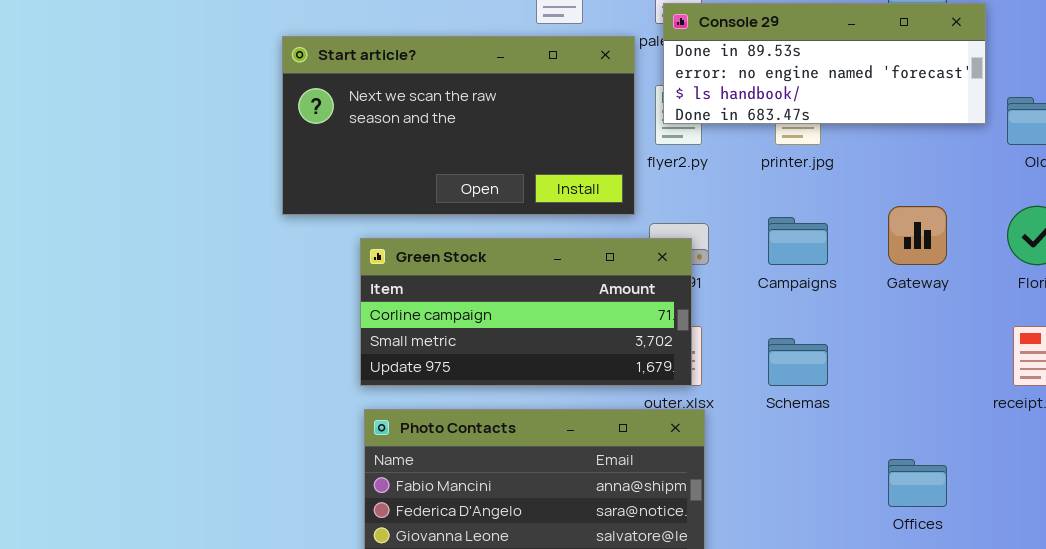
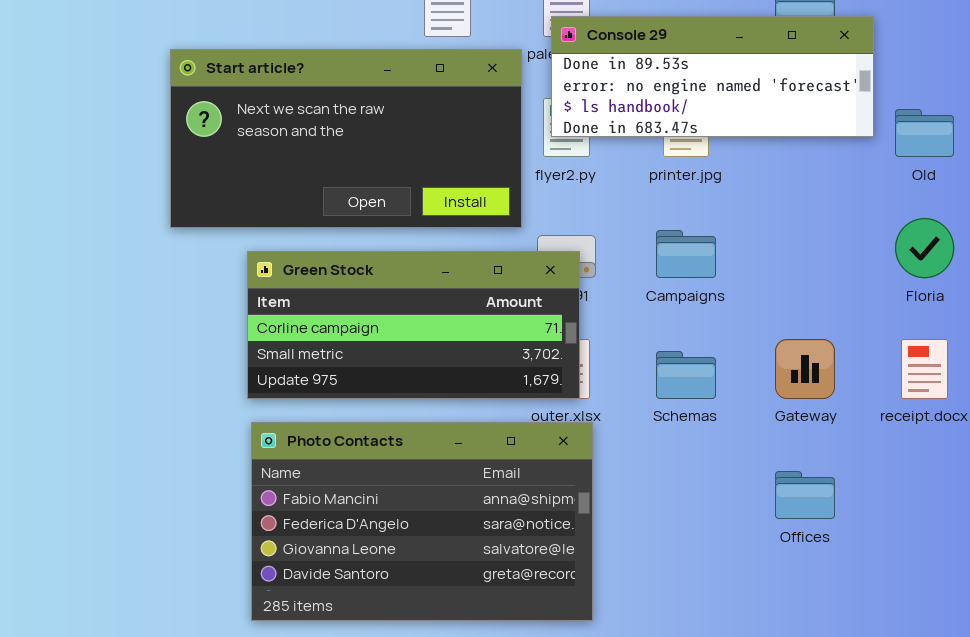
Gateway: [888,206,947,265] -> [775,339,835,399], moved

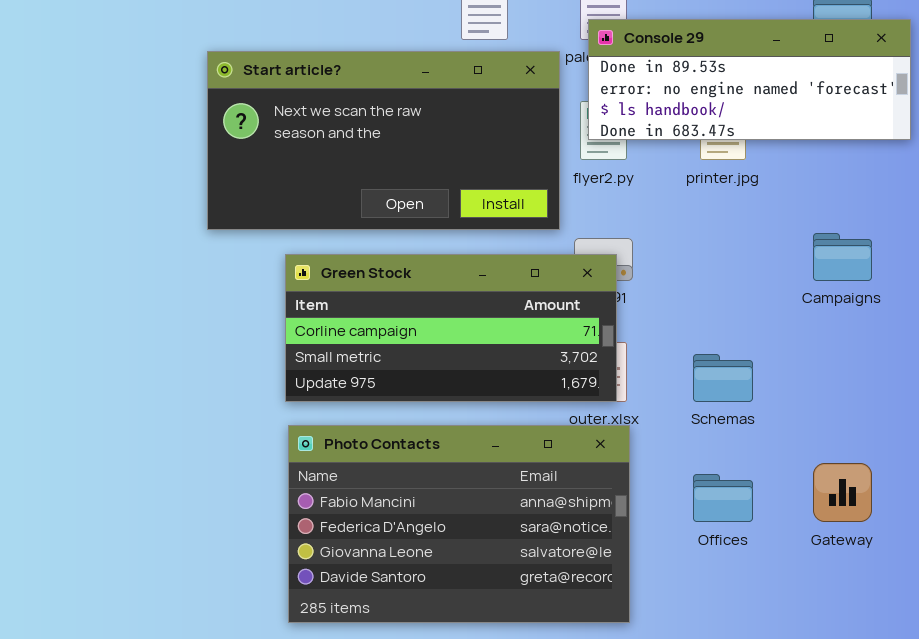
Campaigns: [656,230,716,278] -> [813,233,872,281], moved
Gateway: [775,339,835,399] -> [813,463,872,522], moved
Offices: [775,471,835,519] -> [693,474,753,522], moved

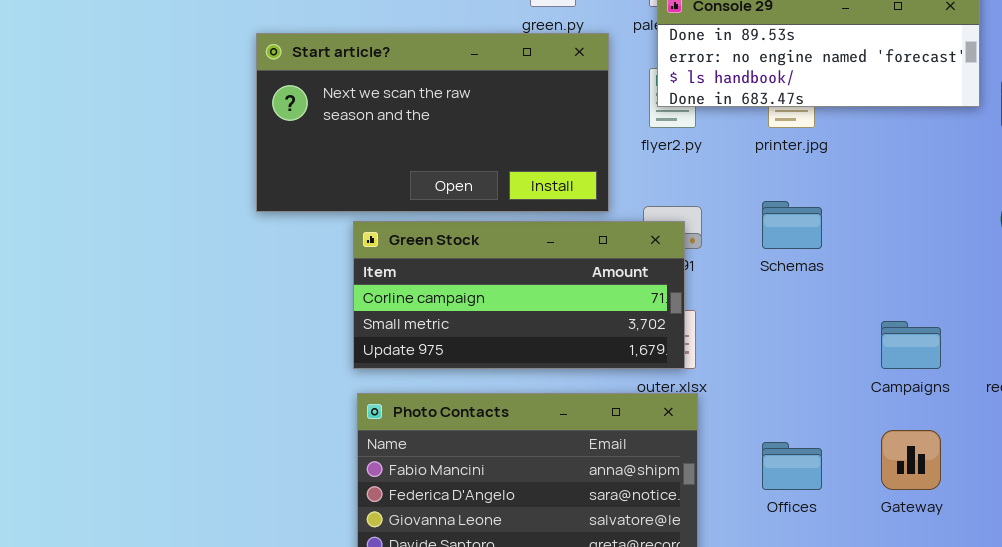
Start article?: [207,51,560,230] -> [256,33,609,212], moved
Campaigns: [813,233,872,281] -> [881,321,941,369], moved
Schemas: [693,354,753,402] -> [762,201,822,249], moved

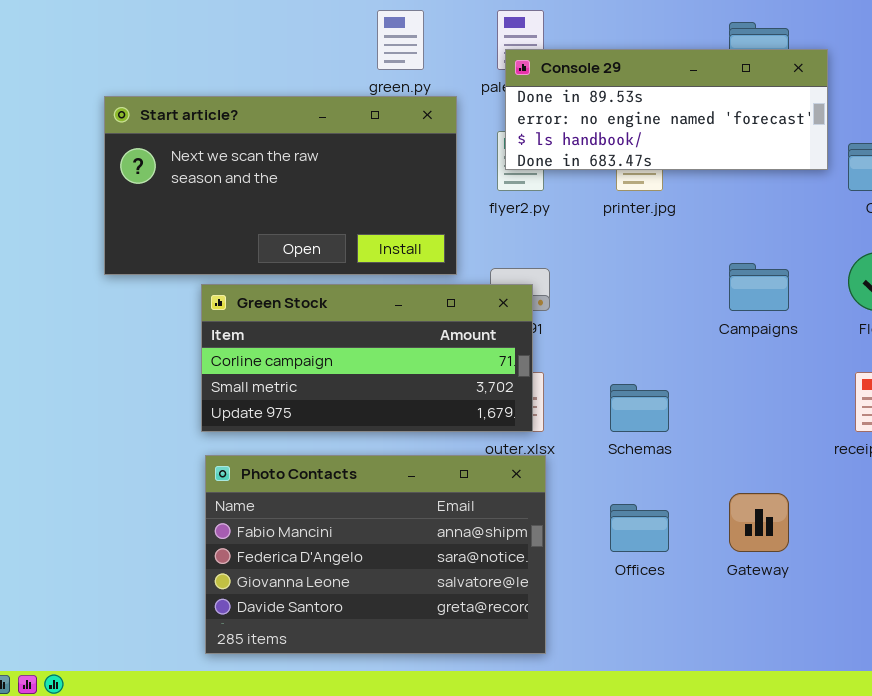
Schemas: [762,201,822,249] -> [610,384,669,432], moved
Campaigns: [881,321,941,369] -> [729,263,789,311], moved

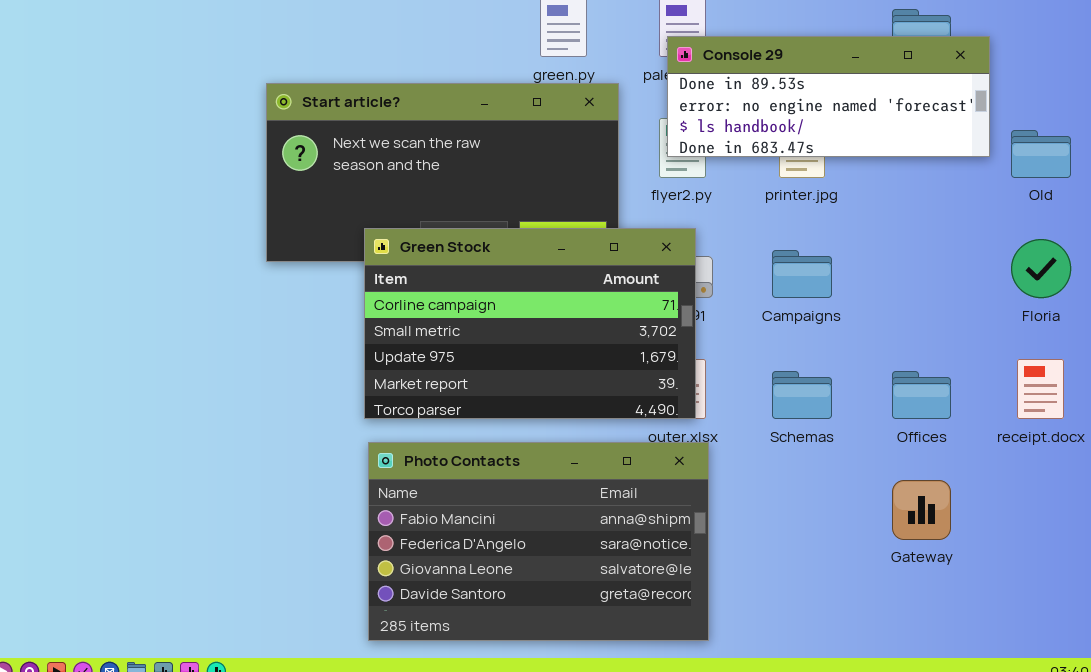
Campaigns: [729,263,789,311] -> [772,250,832,298], moved
Green Stock: [201,284,533,432] -> [364,228,696,419], resized
Offices: [610,504,669,552] -> [892,371,951,419], moved

